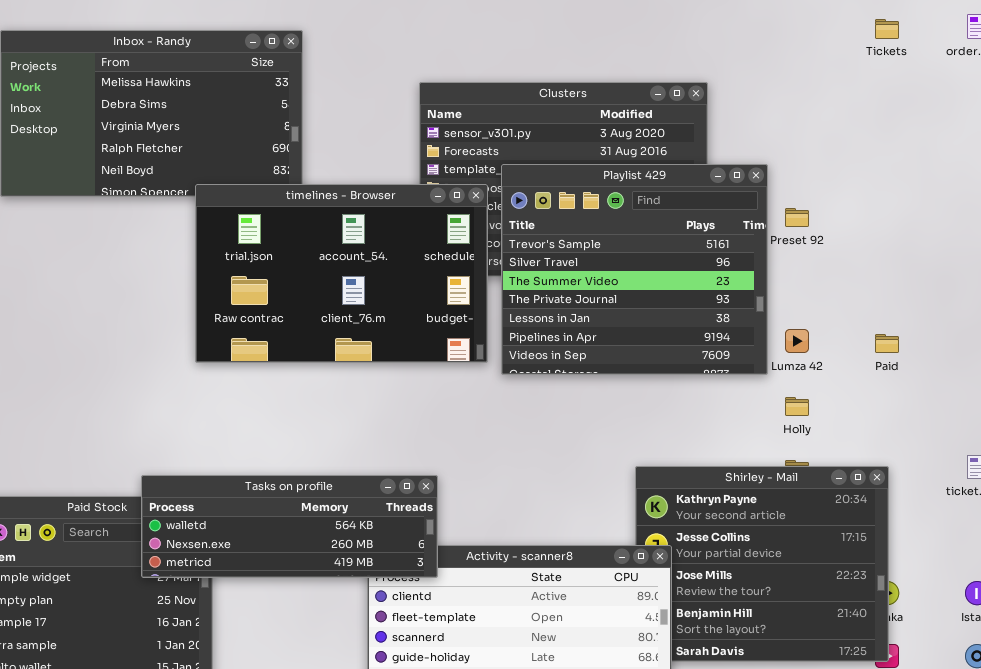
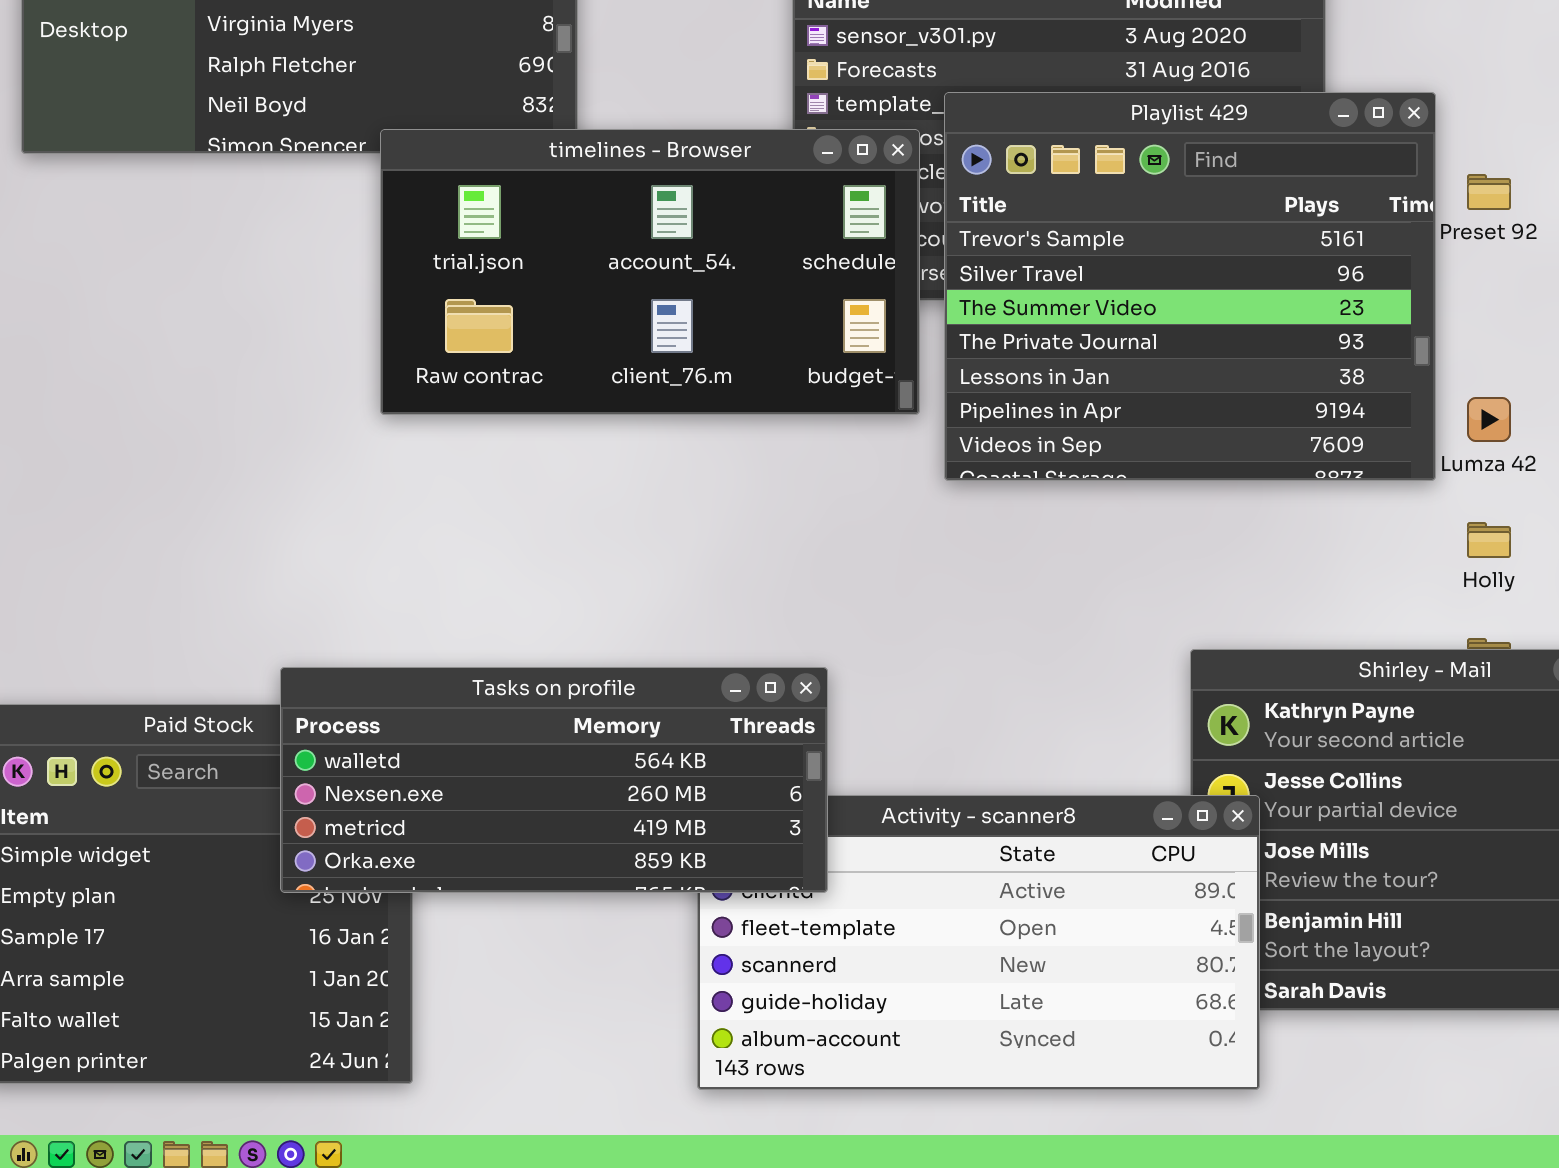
timelines - Browser: [195,184,488,363] -> [380,129,920,415], resized
Tasks on profile: [141,475,438,578] -> [280,667,828,893], resized

